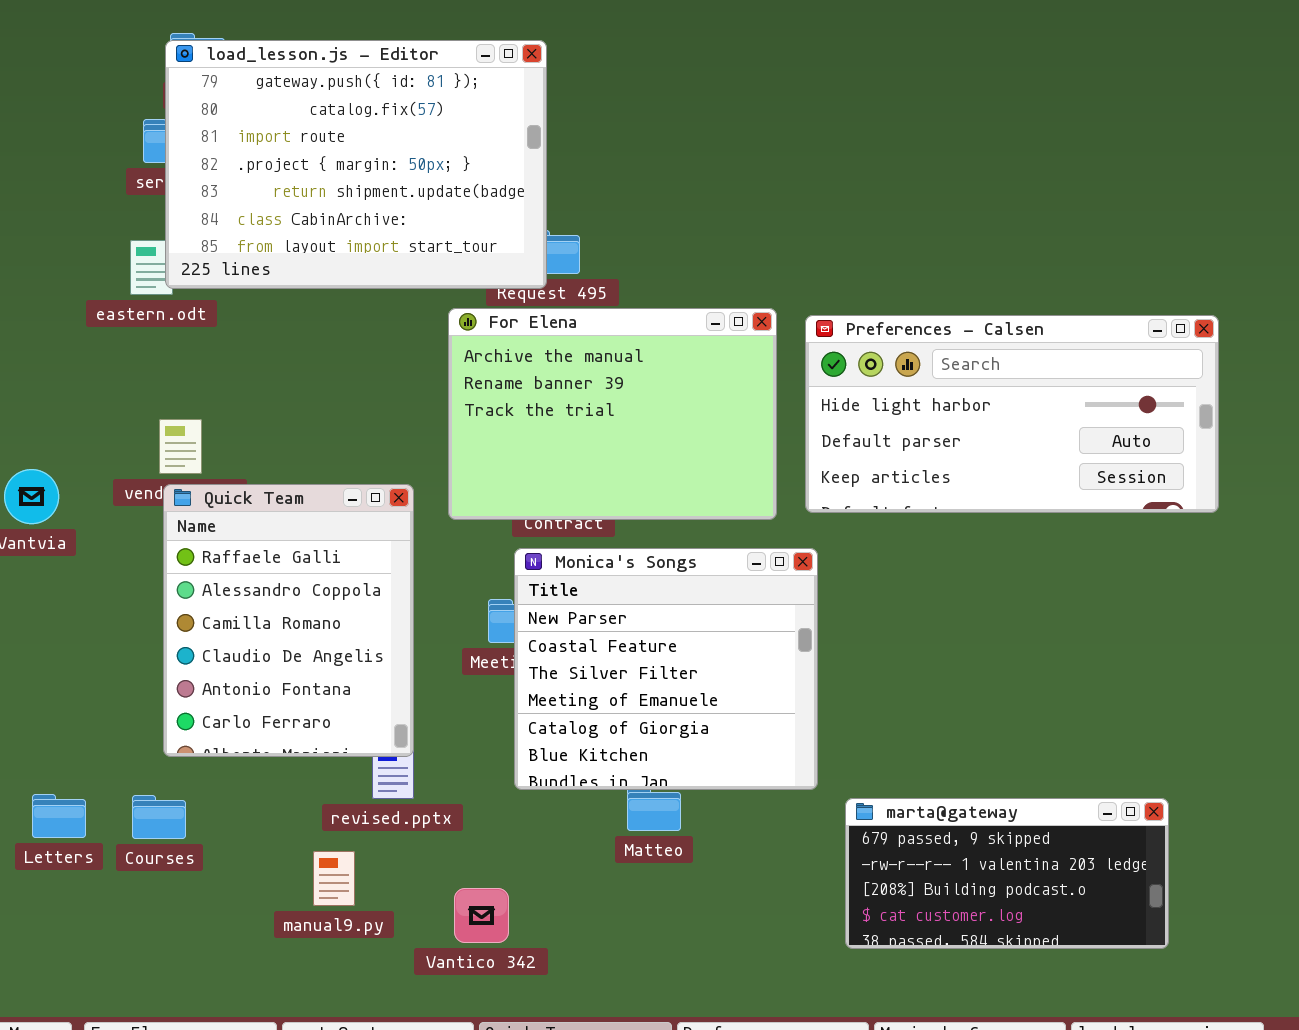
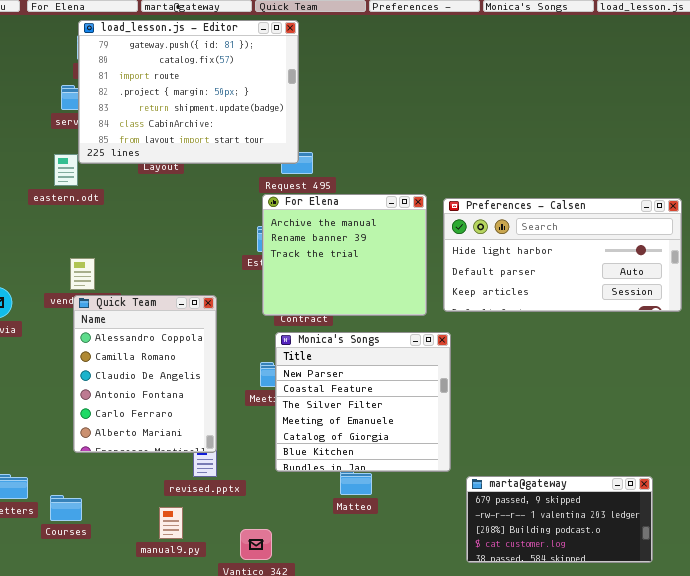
load_lesson.js - Editor: [165,40,547,289] -> [78,20,299,164], moved
For Elena: [448,308,777,520] -> [262,194,427,316], resized
Quick Team: [163,484,414,757] -> [73,295,217,453], scrolled down 1 row
Courses: [132,795,186,839] -> [50,495,82,521], moved

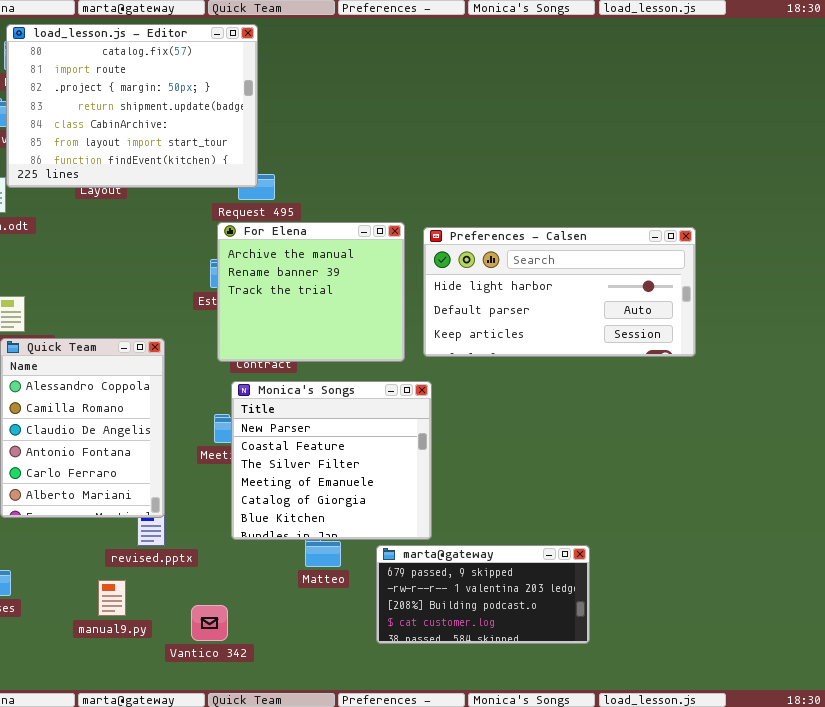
load_lesson.js - Editor: [78,20,299,164] -> [6,24,258,188], scrolled down 1 row
marta@gateway: [466,476,653,563] -> [376,545,590,644], moved

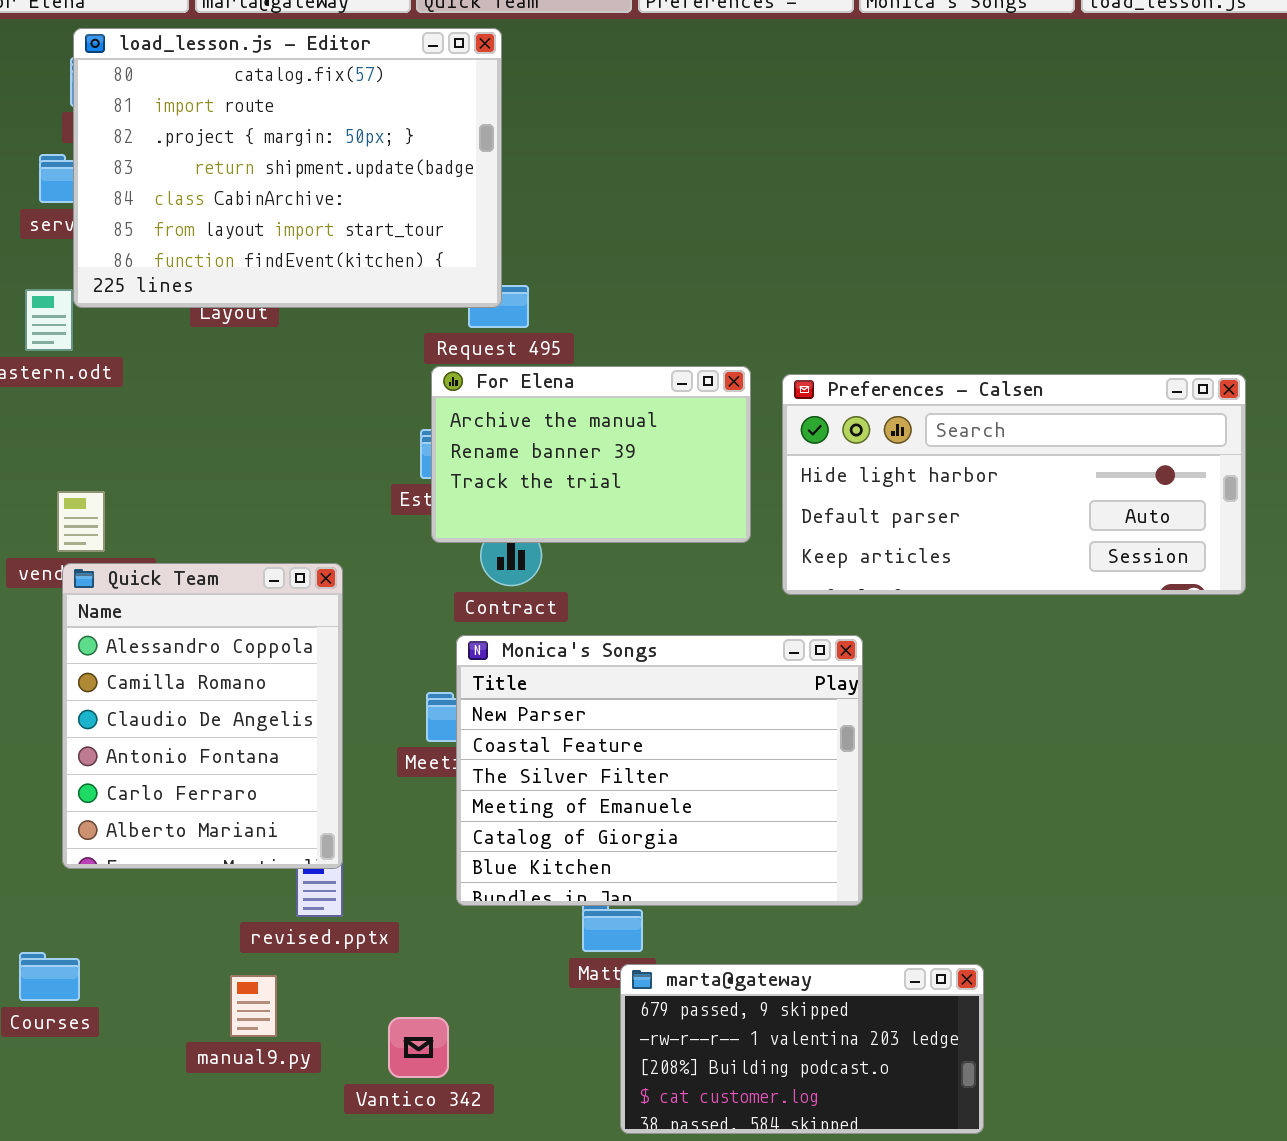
For Elena: [217,222,405,362] -> [431,366,751,543], resized
Monica's Songs: [231,381,432,540] -> [456,635,863,906], resized
marta@gateway: [376,545,590,644] -> [620,964,984,1134], moved

